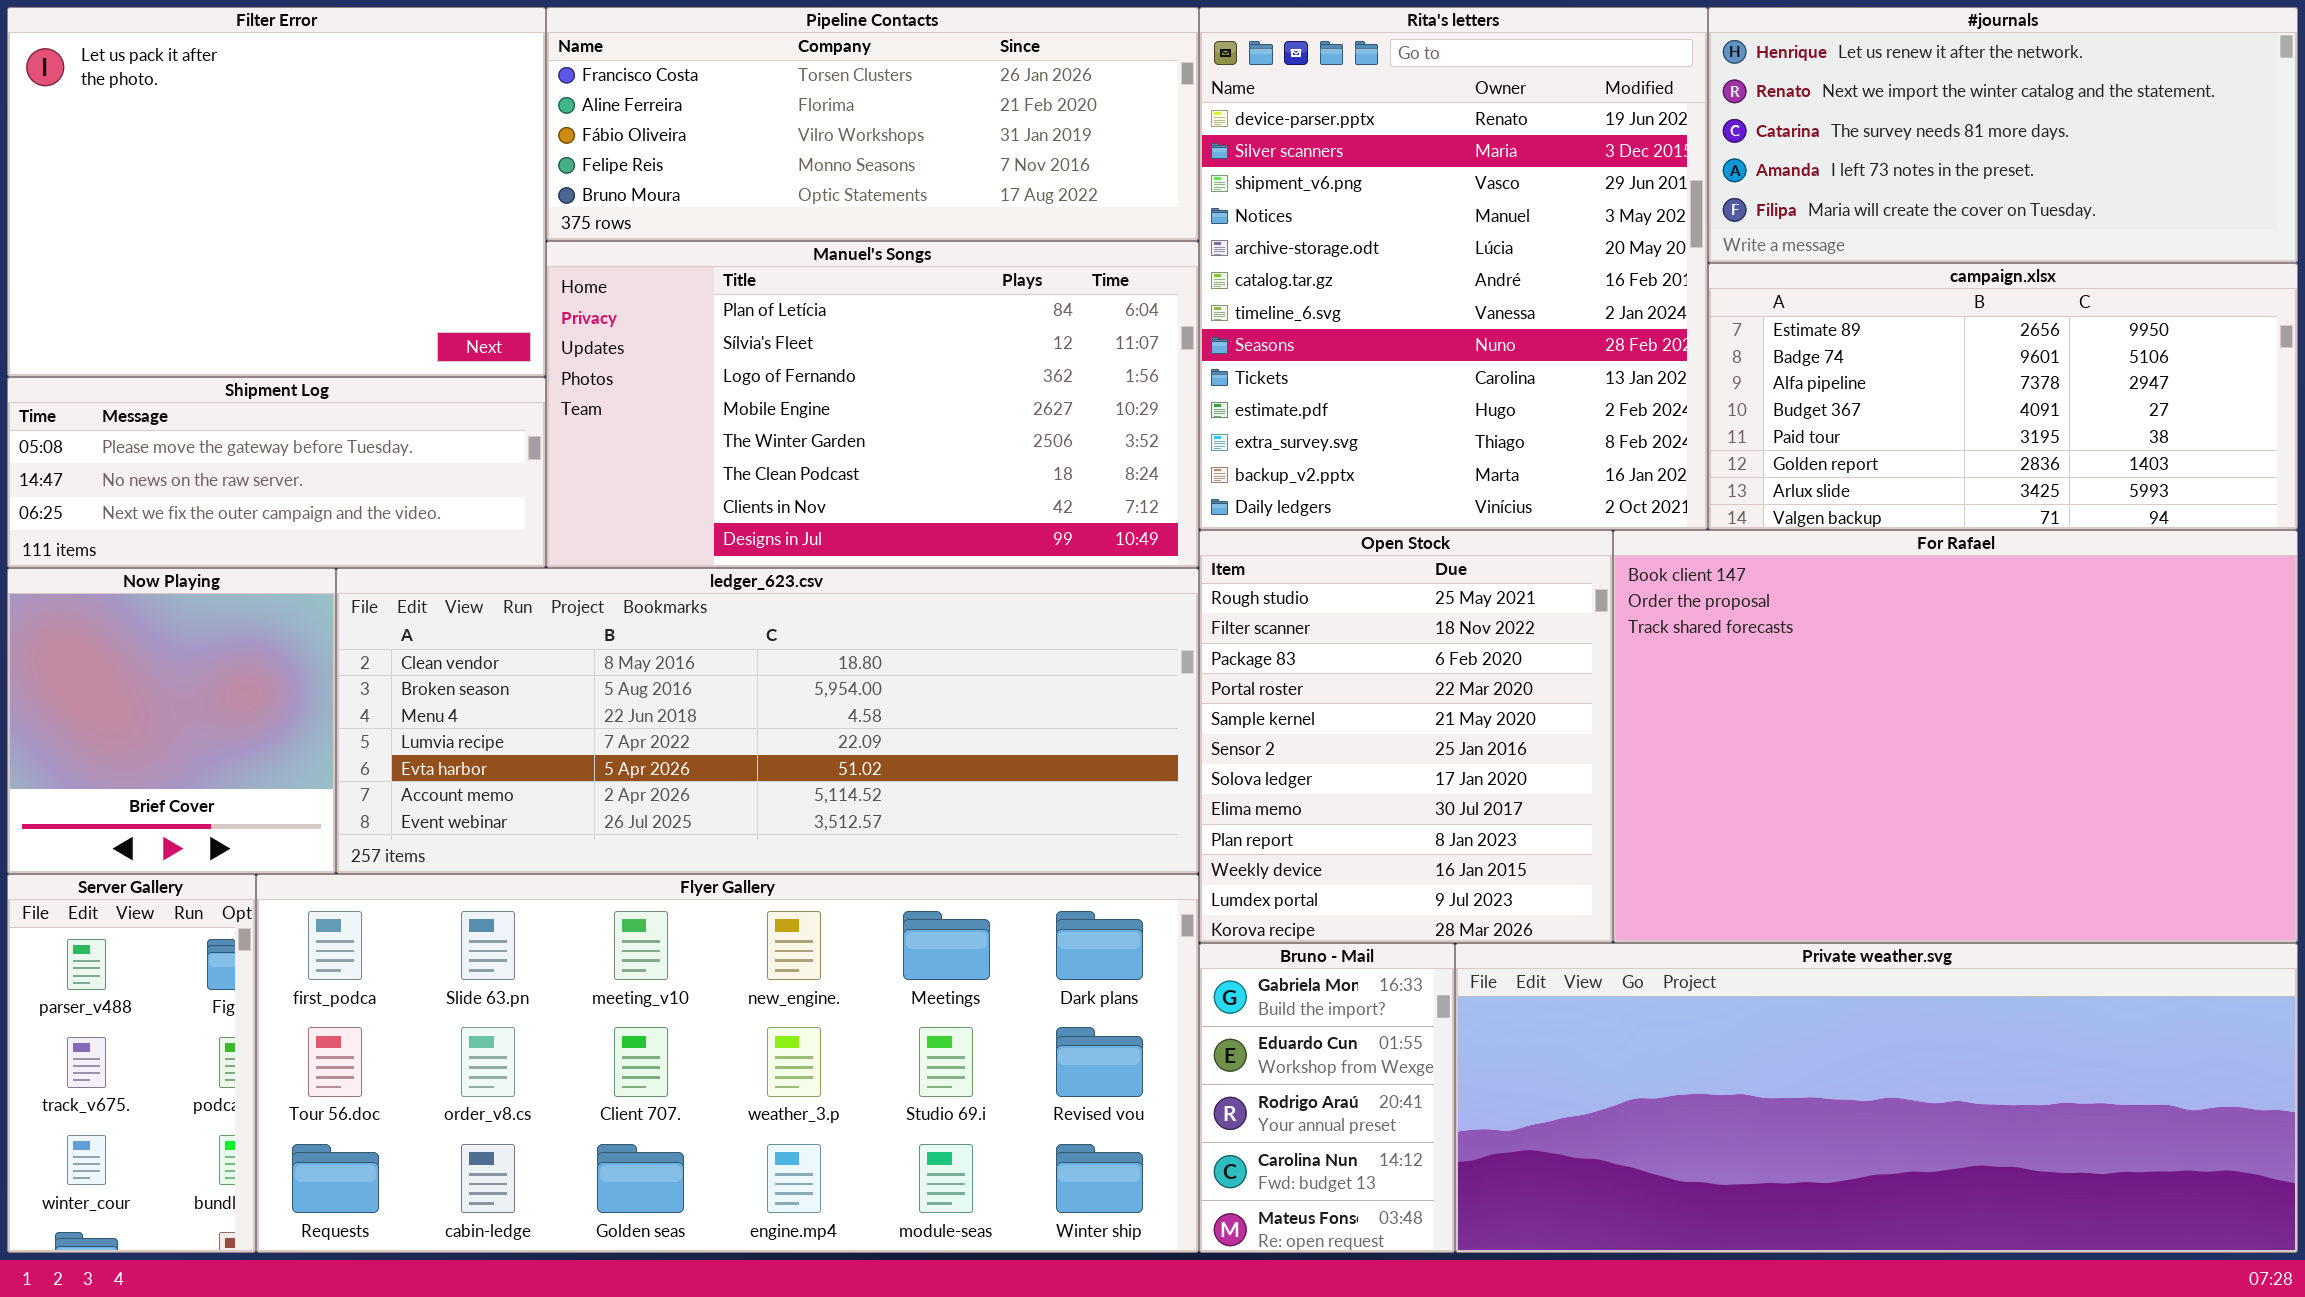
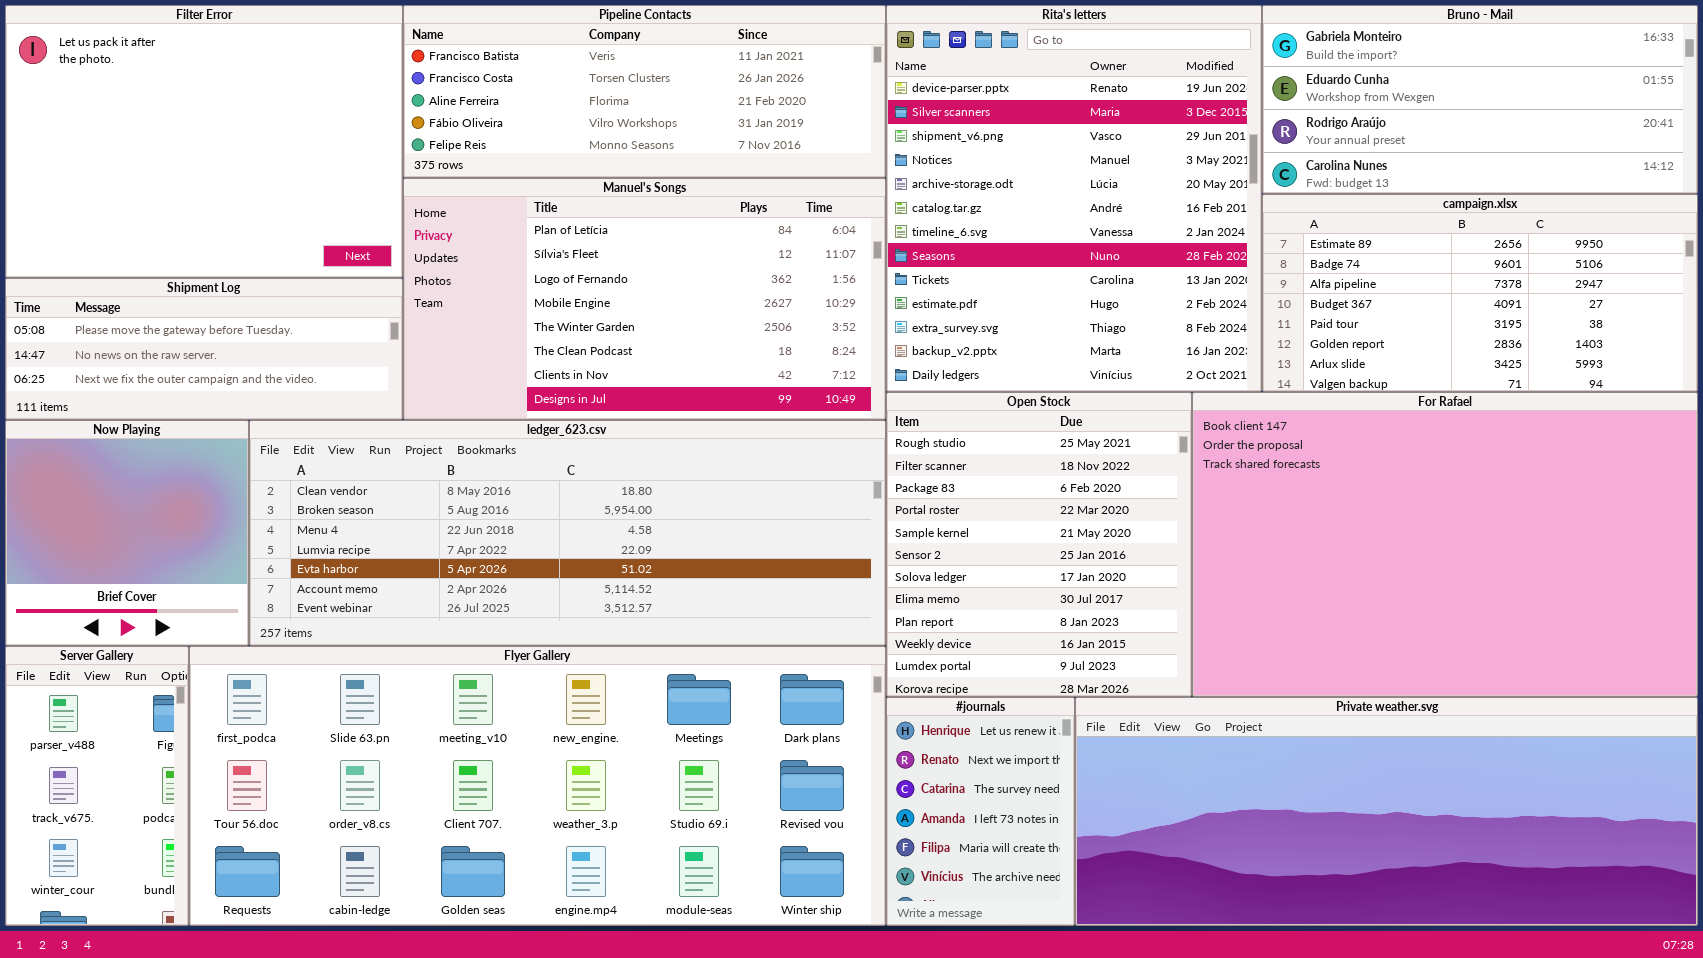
Pipeline Contacts: [546,7,1199,241] -> [403,5,886,178], scrolled up 1 row
#journals: [1708,7,2298,263] -> [886,697,1075,926], moved, resized
Bruno - Mail: [1199,943,1455,1253] -> [1262,5,1698,194], moved, resized

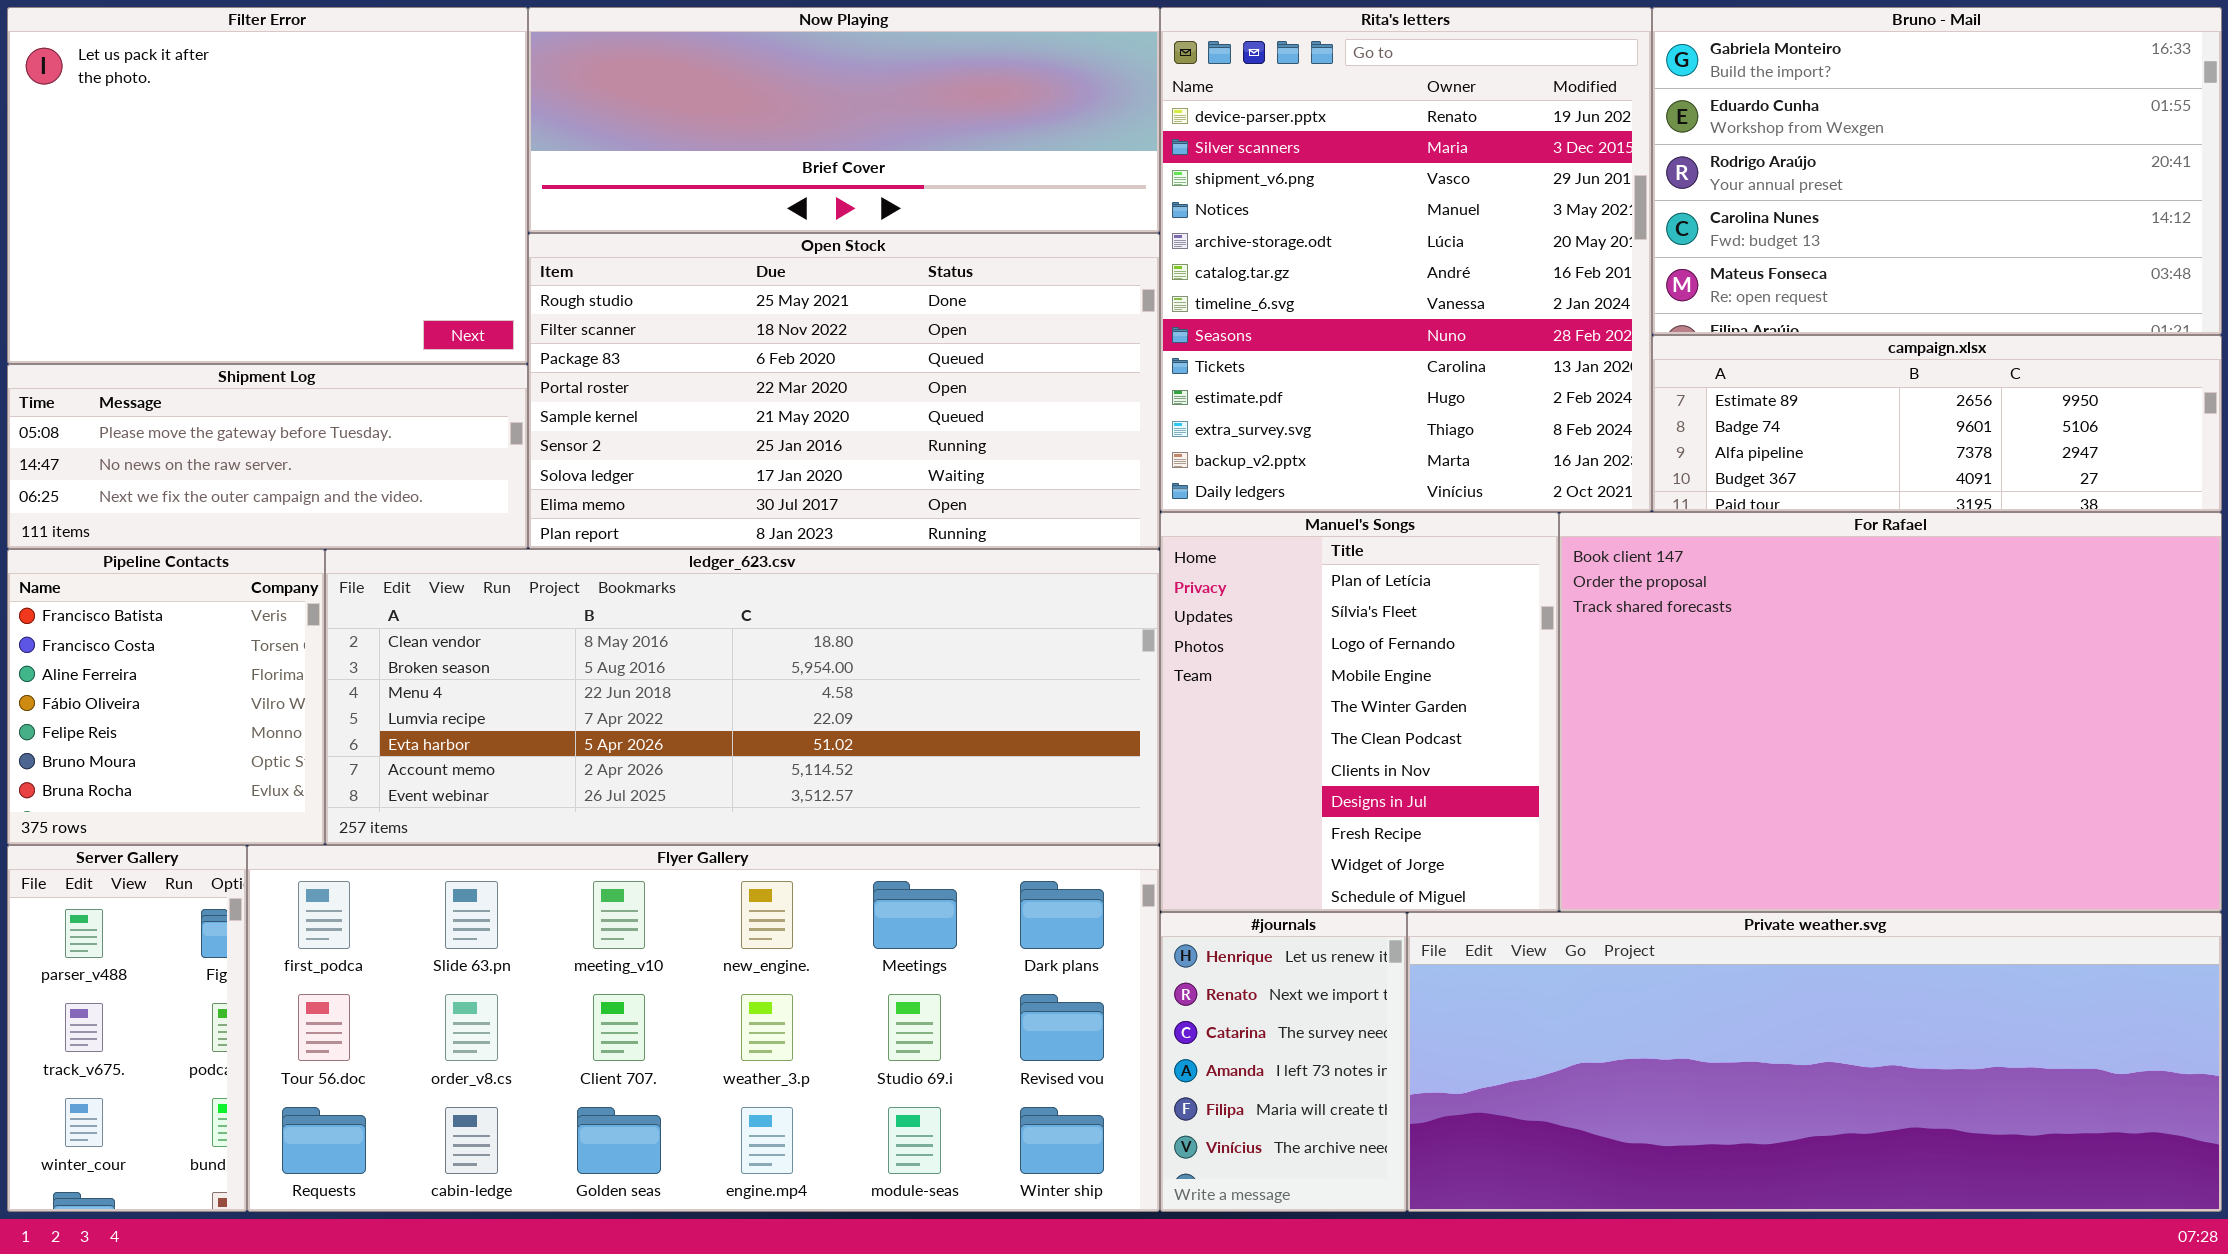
Pipeline Contacts: [403,5,886,178] -> [7,549,325,845], moved, resized
Bruno - Mail: [1262,5,1698,194] -> [1652,7,2222,335], resized
Manuel's Songs: [403,178,886,420] -> [1160,512,1559,912], moved, resized
campaign.xlsx: [1262,194,1698,392] -> [1652,335,2222,512], resized
Open Stock: [886,392,1192,697] -> [528,233,1160,549], moved, resized
Now Playing: [5,420,249,646] -> [528,7,1160,233], moved, resized

